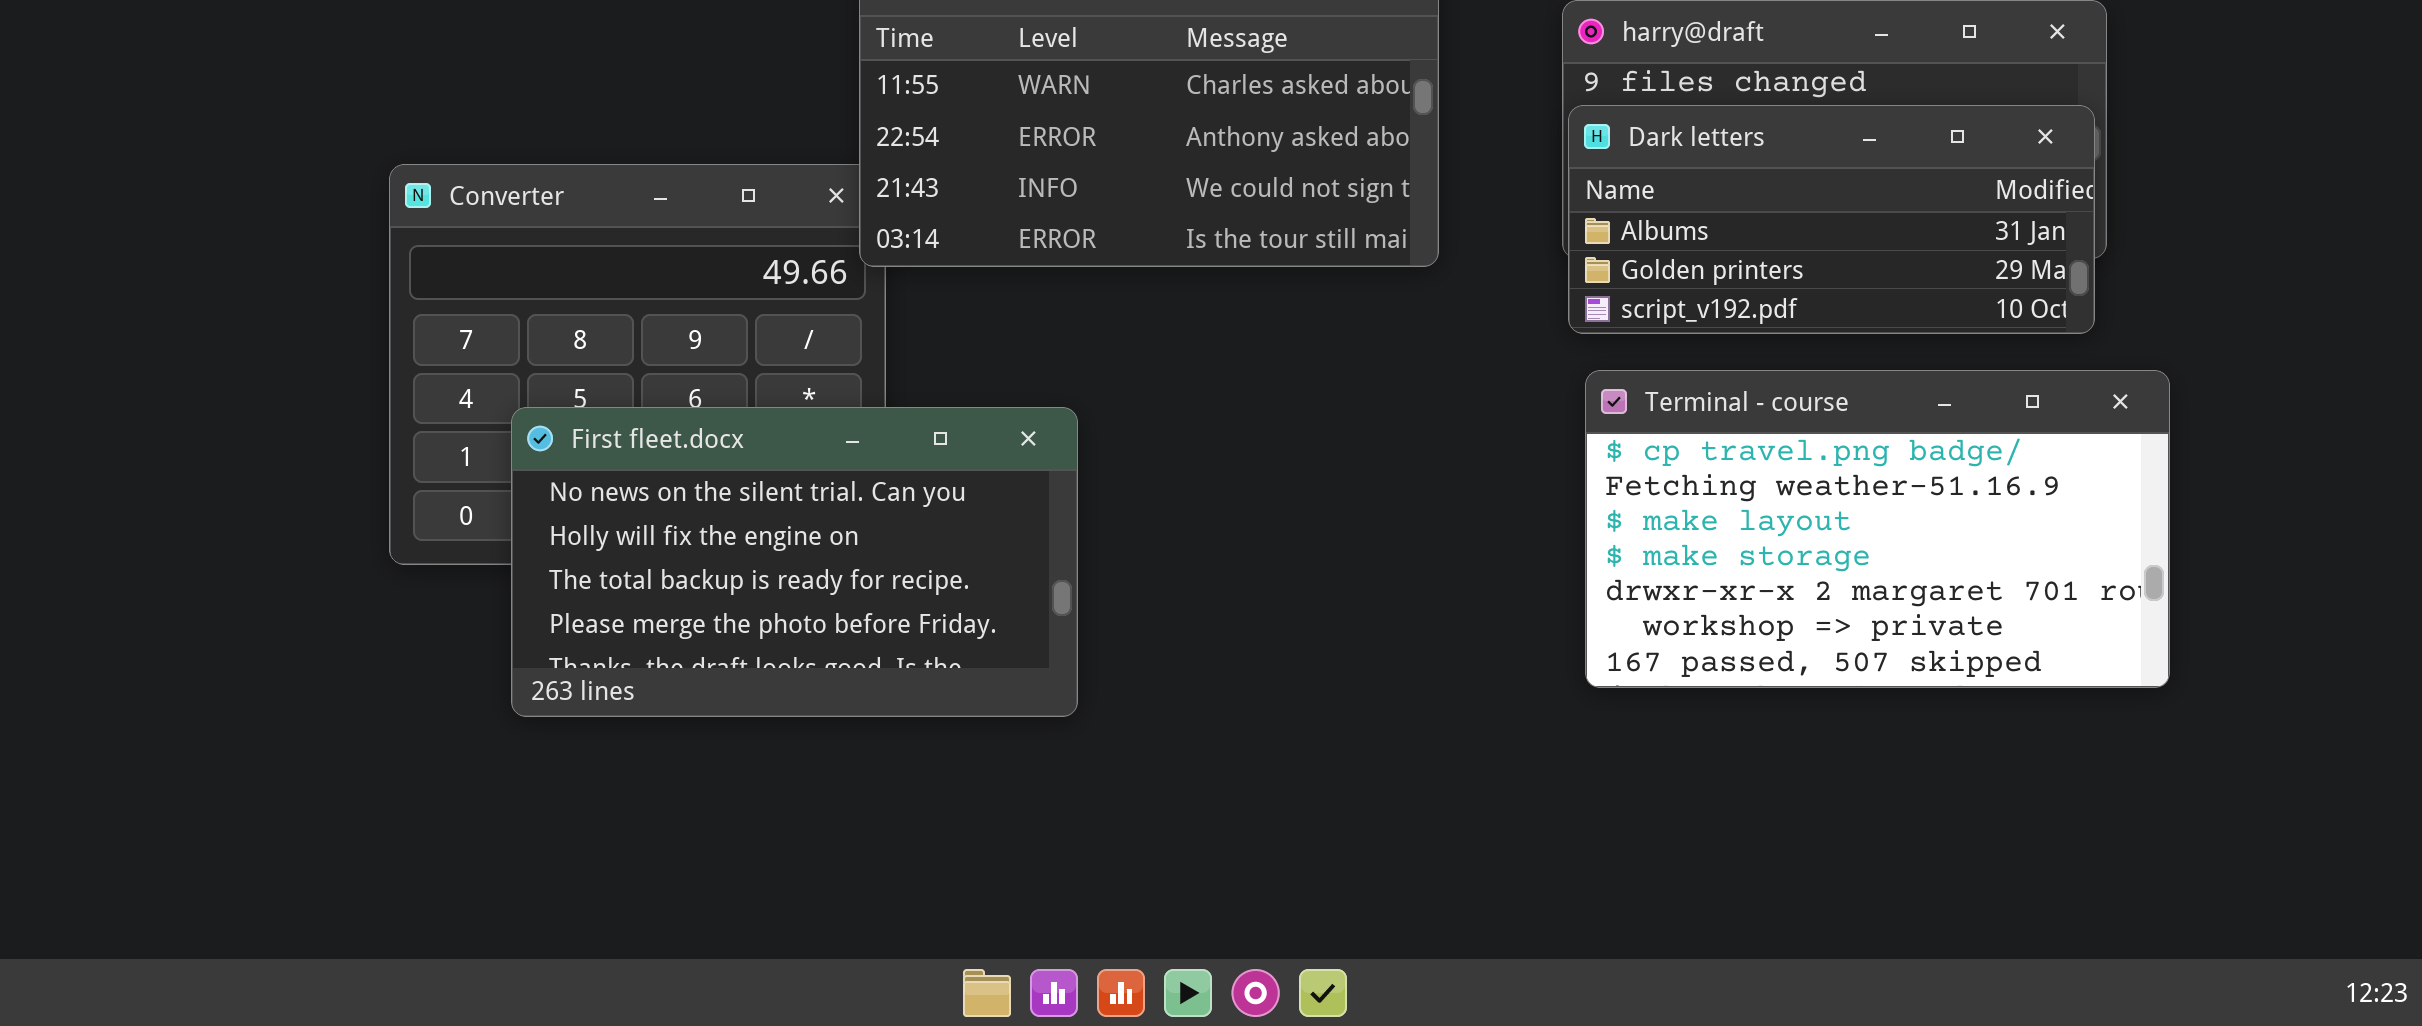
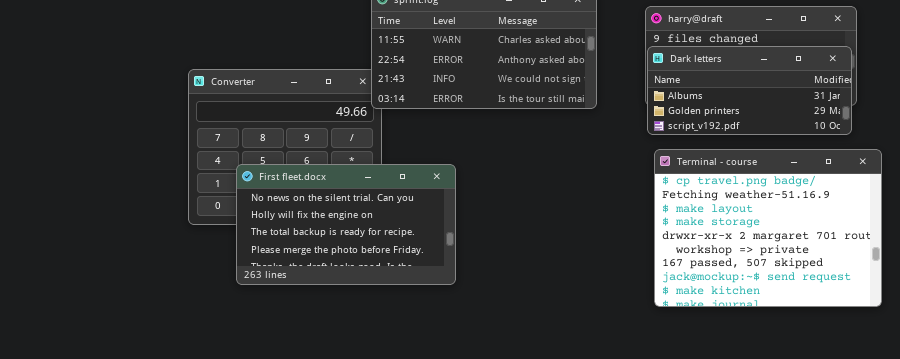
Terminal - course: [1585,370,2170,688] -> [654,149,882,307], resized

